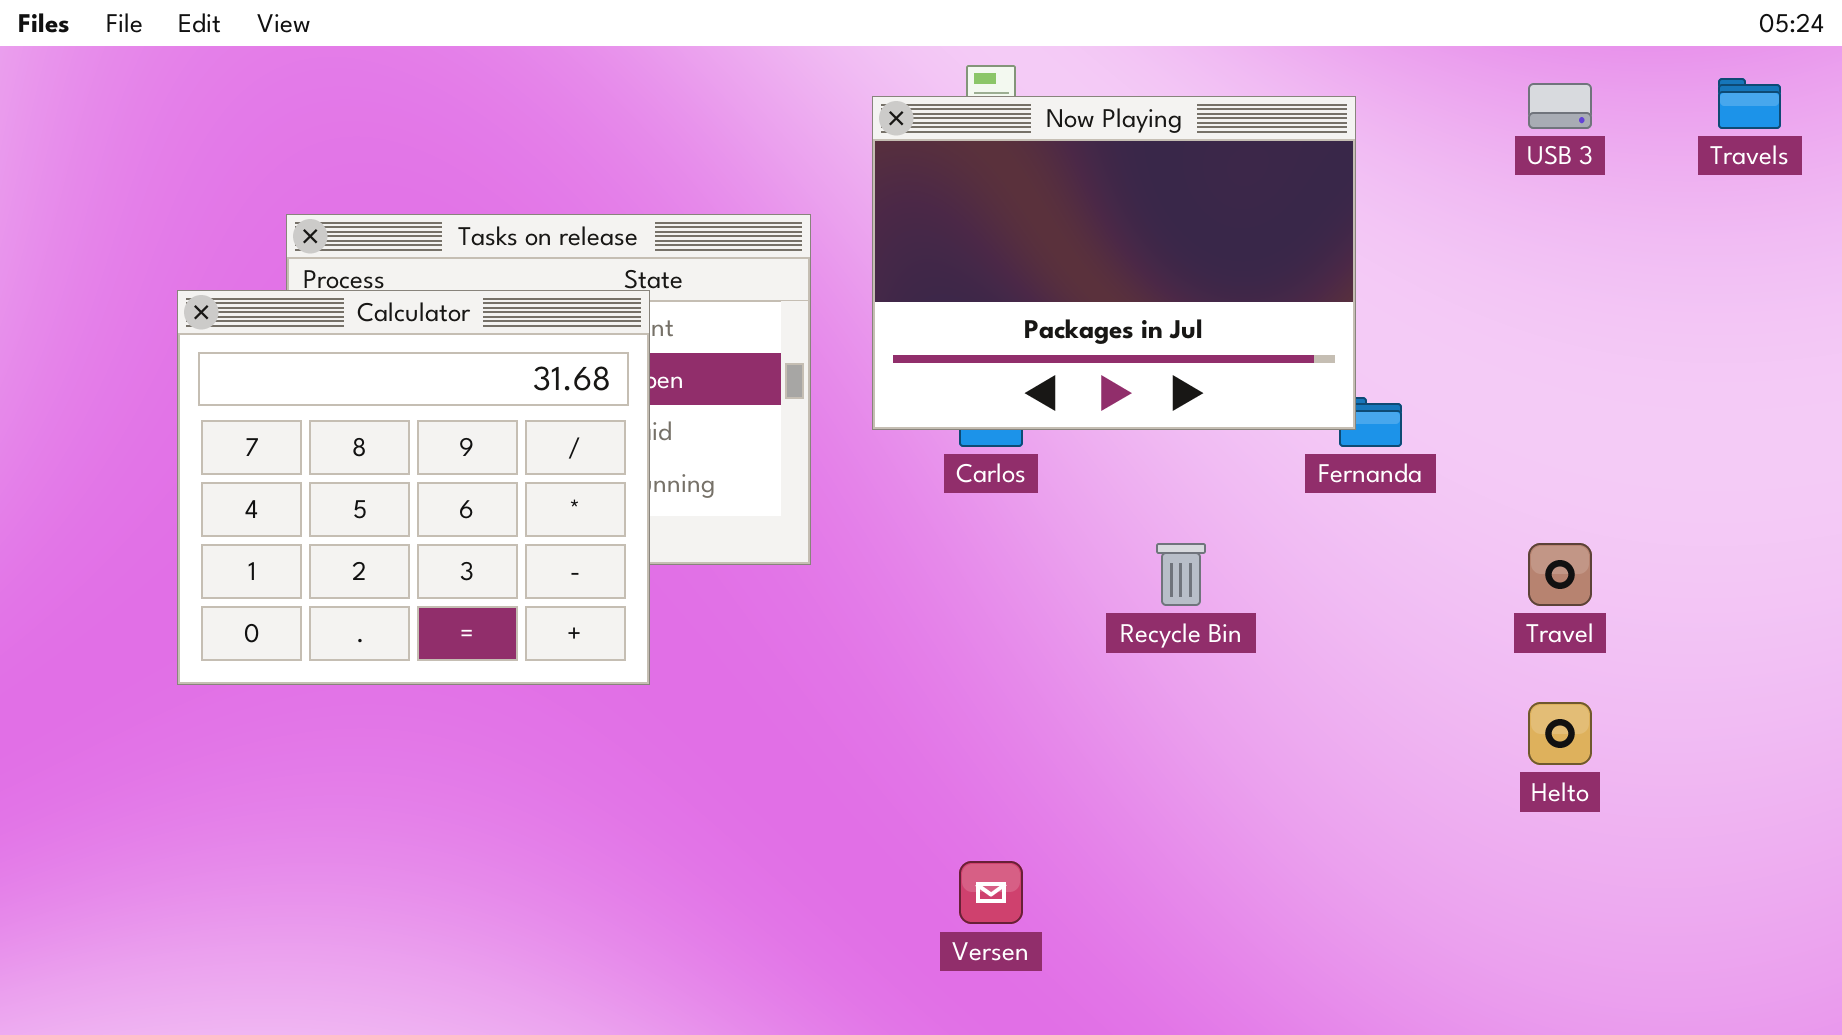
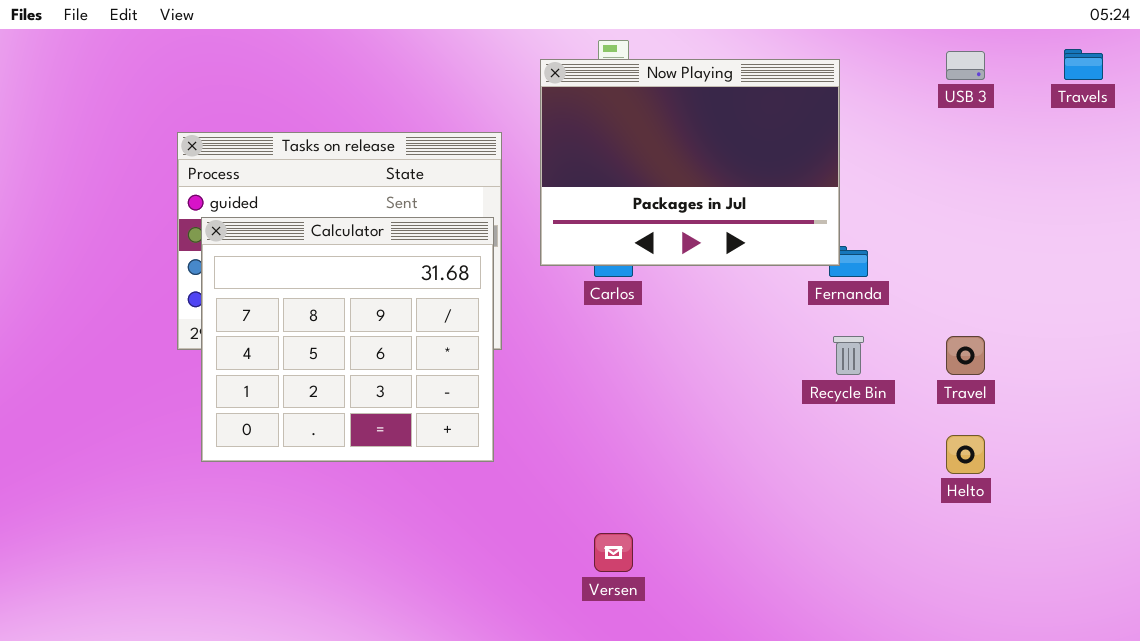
Calculator: [177,290,650,685] -> [201,217,494,462], moved
Recycle Bin: [1156,543,1206,606] -> [833,336,864,375], moved

